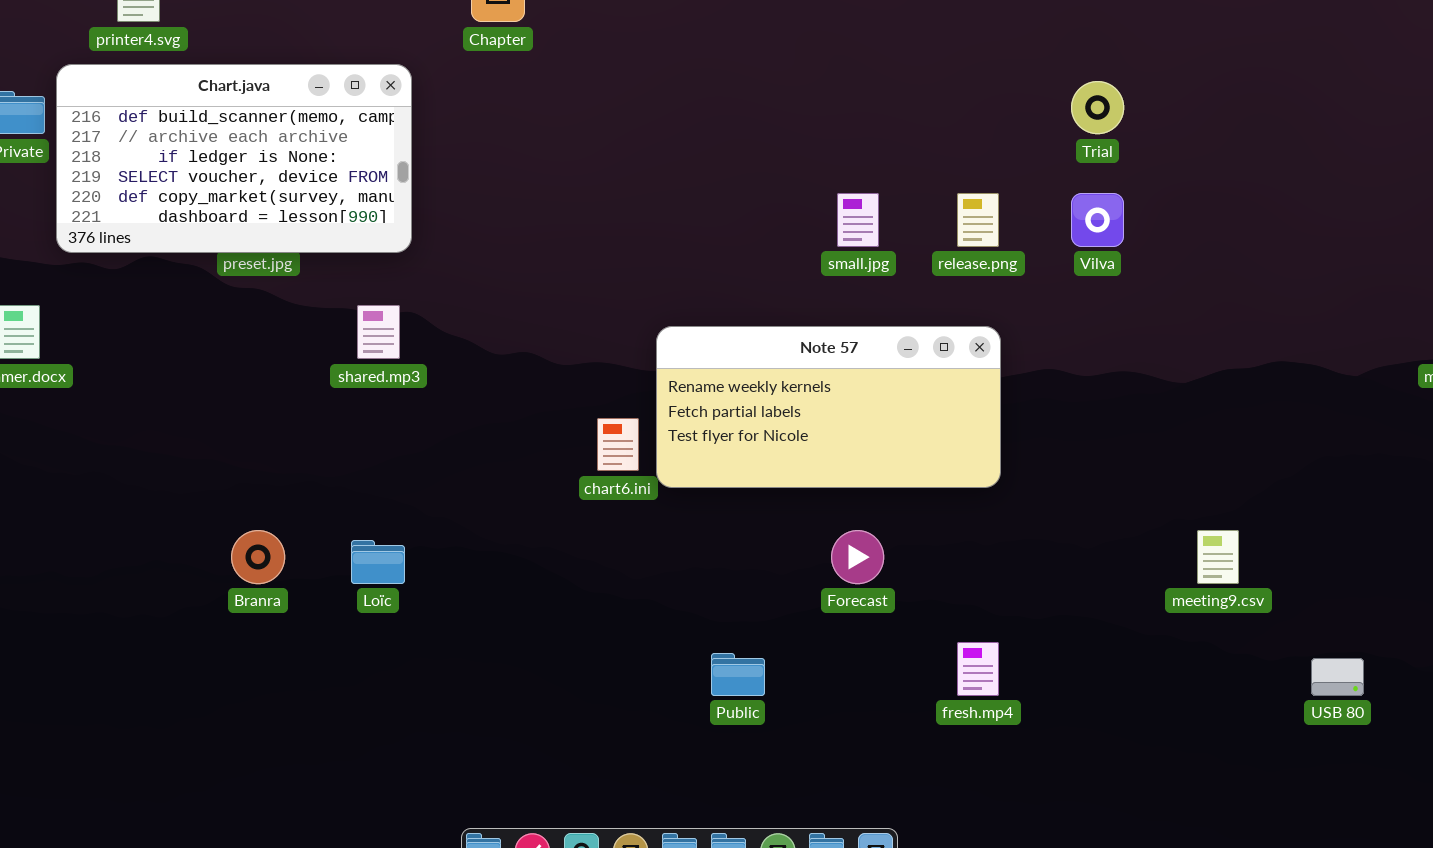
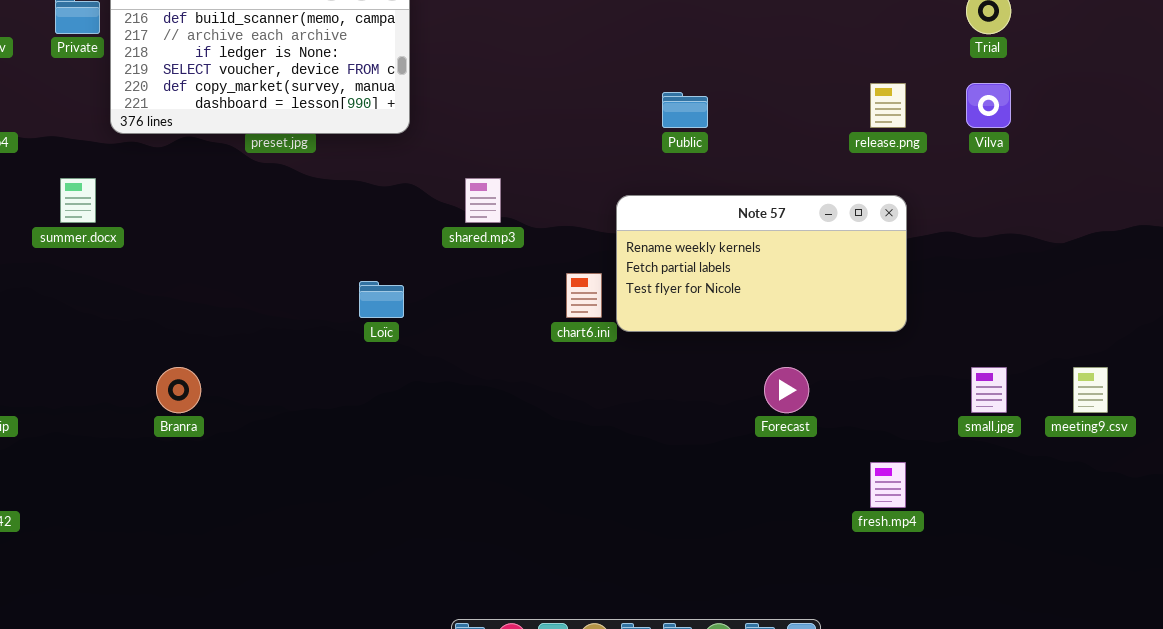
small.jpg: [837,193,879,247] -> [971,367,1007,413], moved
shared.mp3: [357,305,400,359] -> [465,178,501,223], moved
Branra: [231,530,285,584] -> [156,367,201,413], moved
Loïc: [351,540,405,584] -> [359,281,404,318], moved
Public: [711,653,765,696] -> [662,92,708,128], moved

